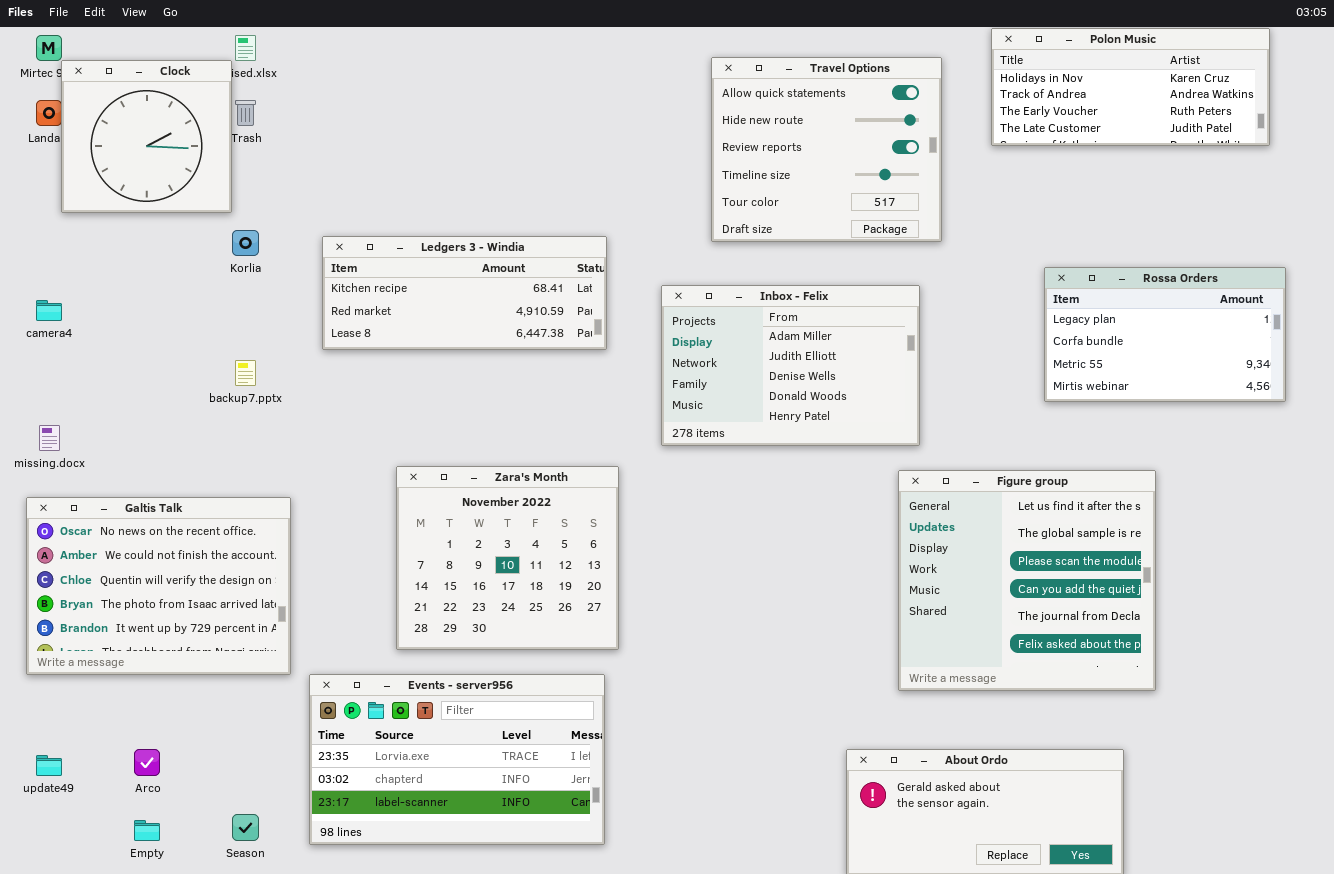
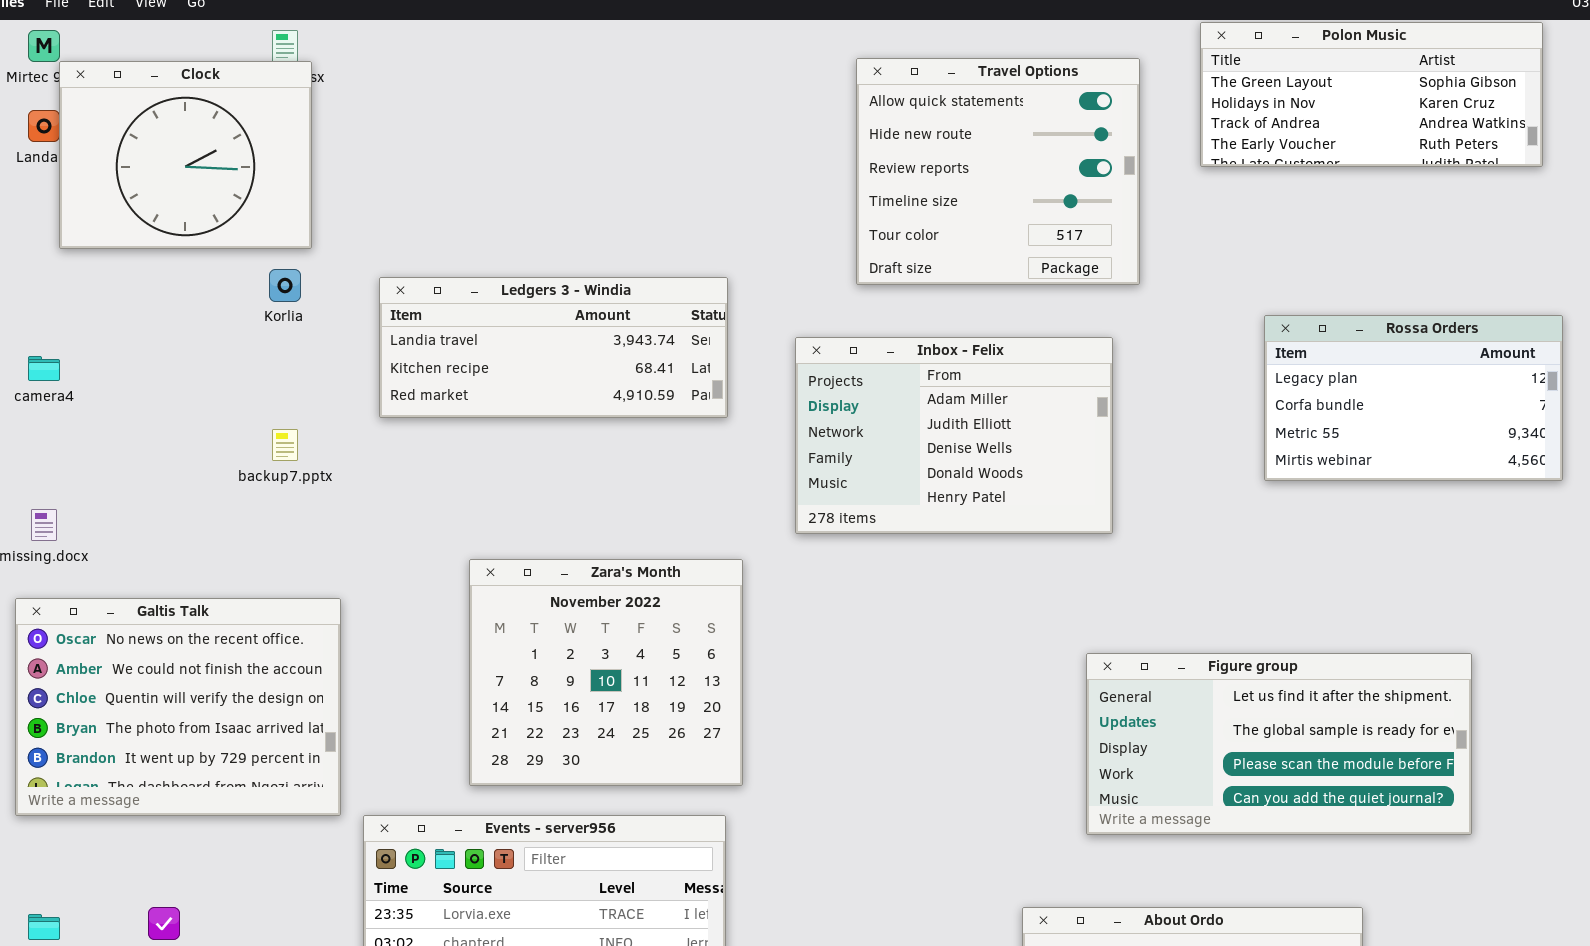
Polon Music: [991,28,1270,146] -> [1200,22,1543,167], scrolled up 1 row
Clock: [61,60,232,213] -> [59,61,312,249], resized
Ledgers 3 - Windia: [322,236,607,350] -> [379,277,728,418], scrolled up 1 row
Figure group: [898,470,1156,691] -> [1086,653,1472,835], resized

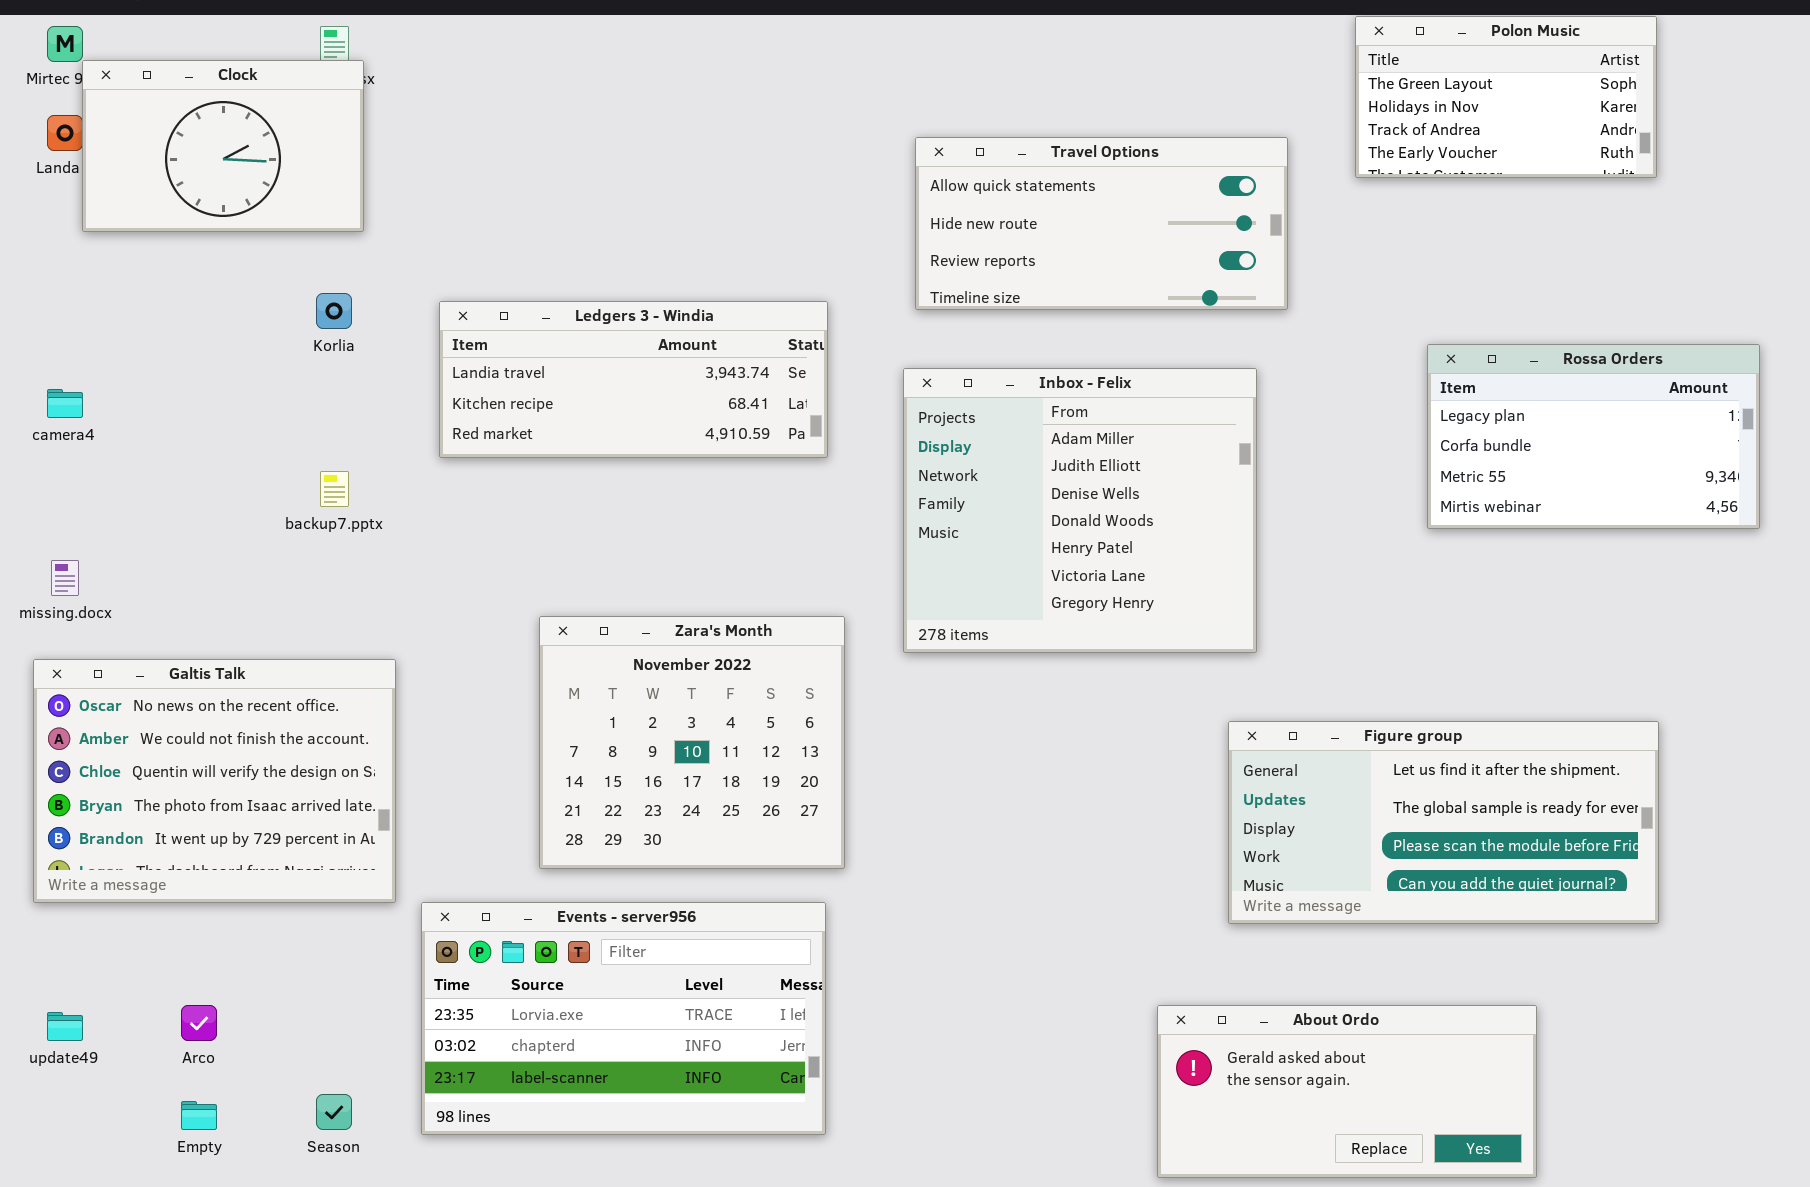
Polon Music: [1200,22,1543,167] -> [1355,16,1657,178], resized
Travel Options: [856,58,1140,285] -> [915,137,1288,310], resized
Clock: [59,61,312,249] -> [82,60,364,232], resized
Inbox - Felix: [795,337,1113,534] -> [903,368,1257,653], resized

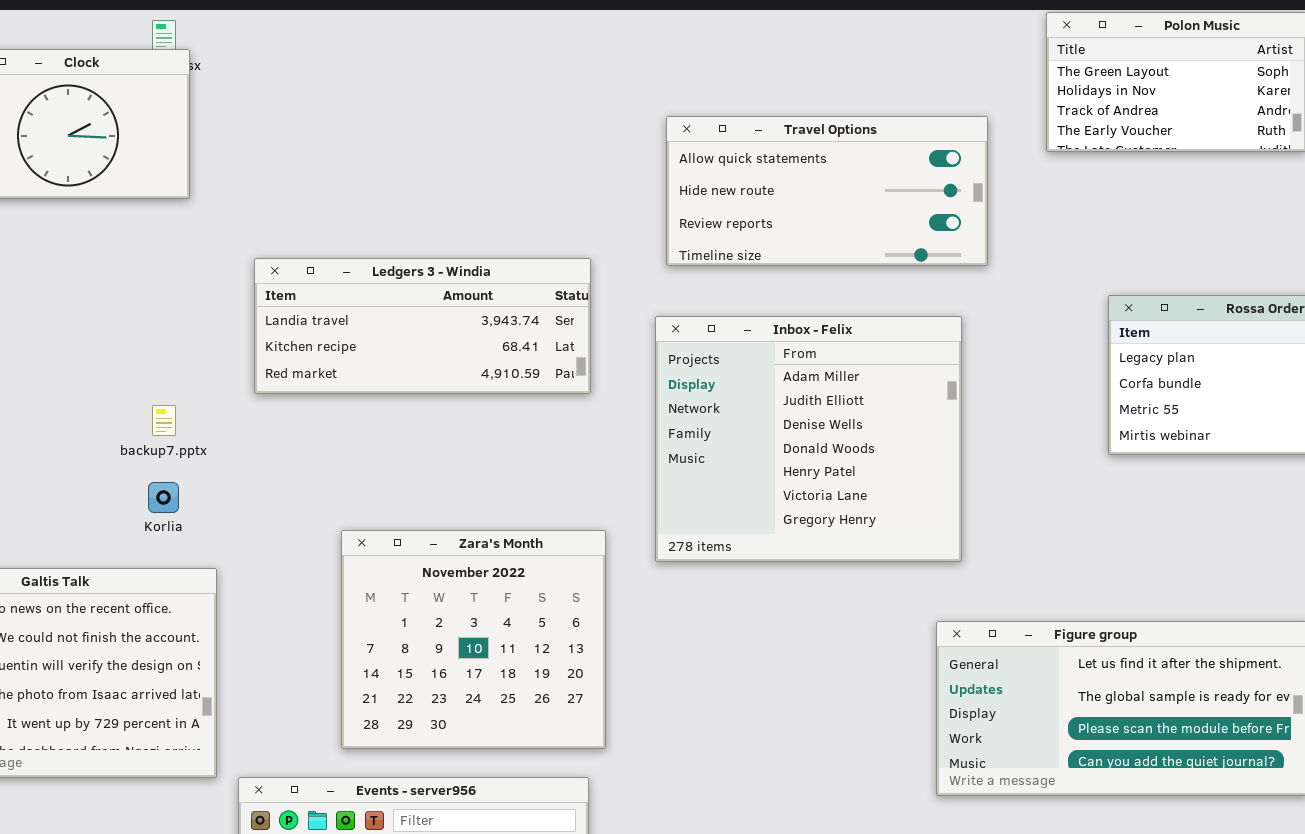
Korlia: [316,293,352,329] -> [148,482,179,513], moved

